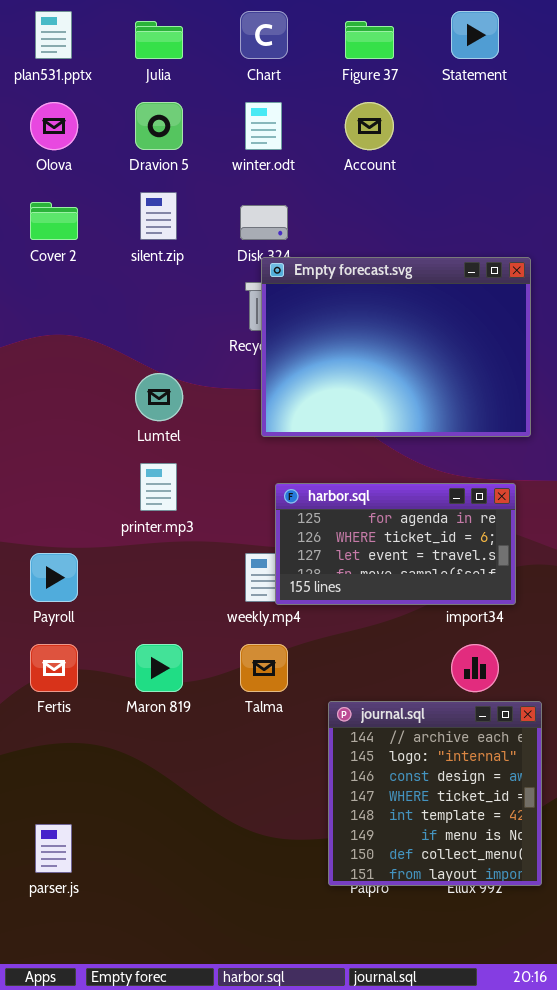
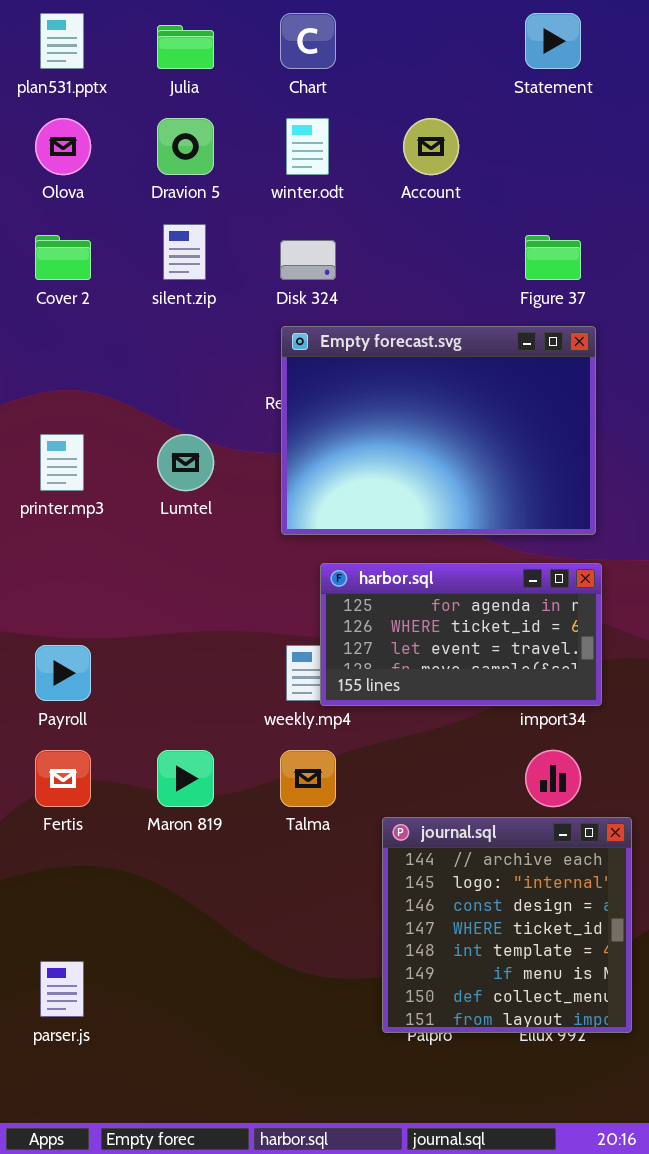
Figure 37: [345,21,394,59] -> [525,235,581,280], moved
Empty forecast.svg: [261,257,531,437] -> [281,326,596,535], moved
printer.mp3: [140,463,177,511] -> [40,434,84,491], moved

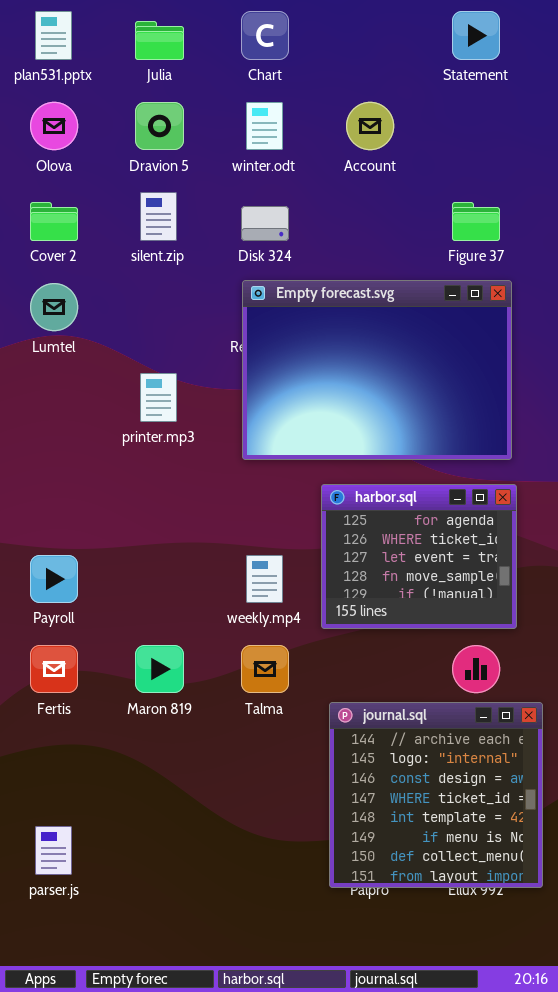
printer.mp3: [40,434,84,491] -> [140,373,177,422], moved
Lumtel: [157,434,214,491] -> [30,283,78,331], moved
harbor.sql: [320,563,602,706] -> [321,484,517,629], resized

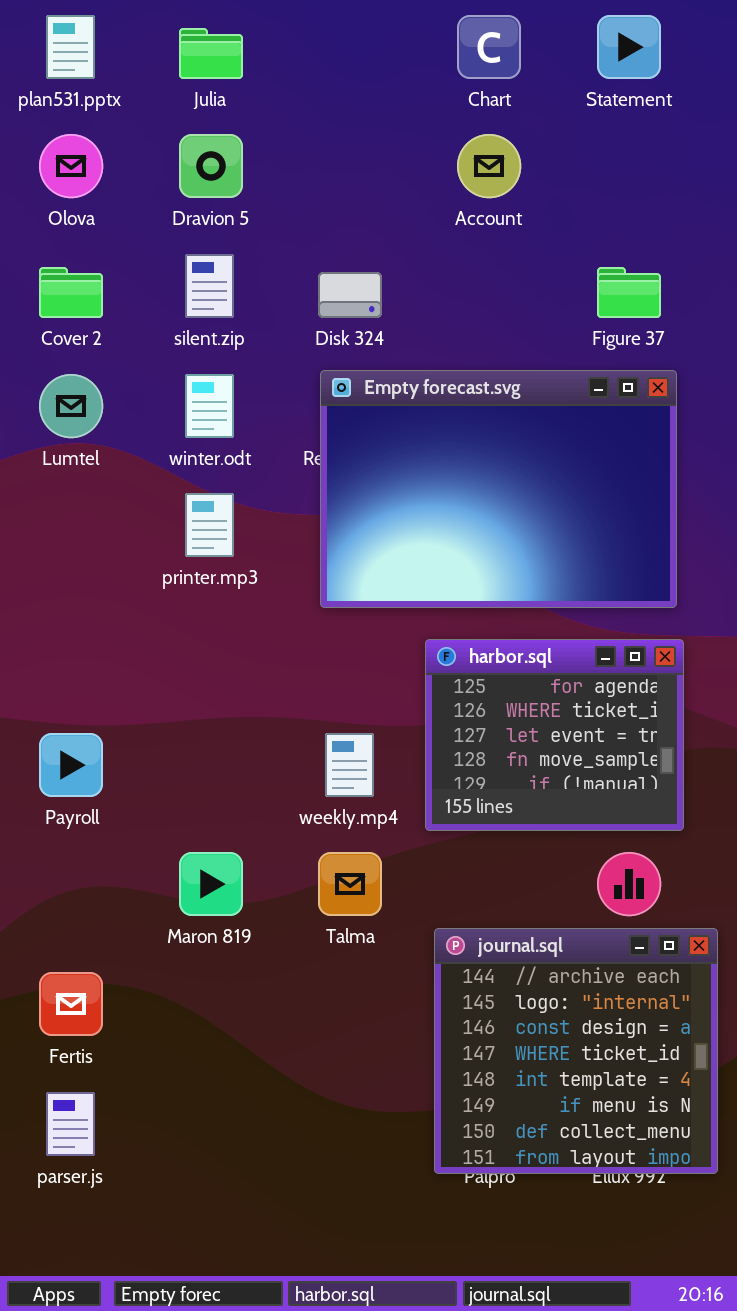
Chart: [241,11,289,60] -> [457,15,521,79], moved
winter.odt: [246,102,283,150] -> [185,374,234,438], moved
Fertis: [30,645,78,693] -> [39,972,103,1036], moved

